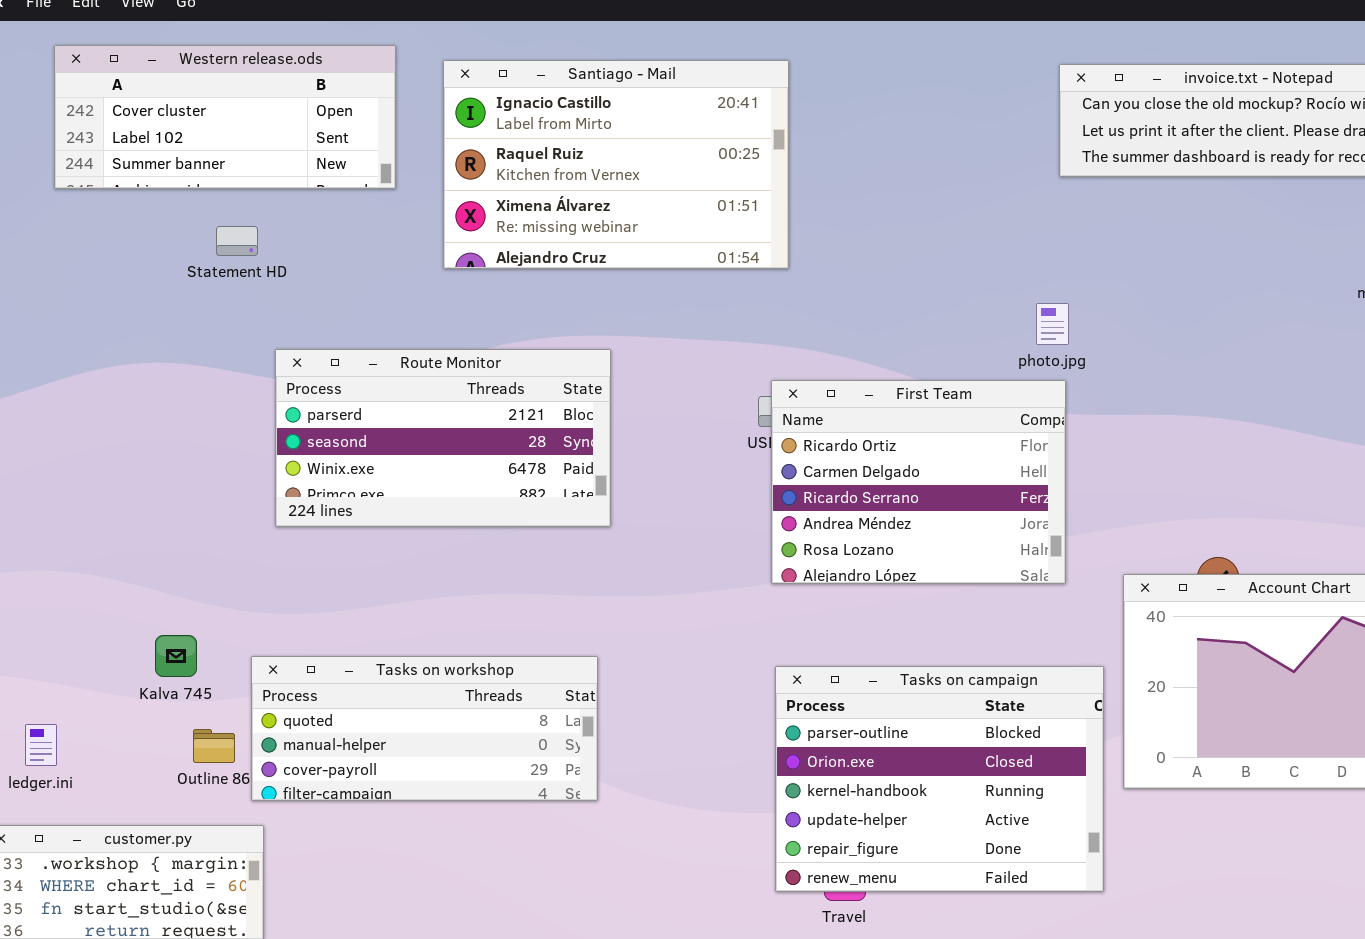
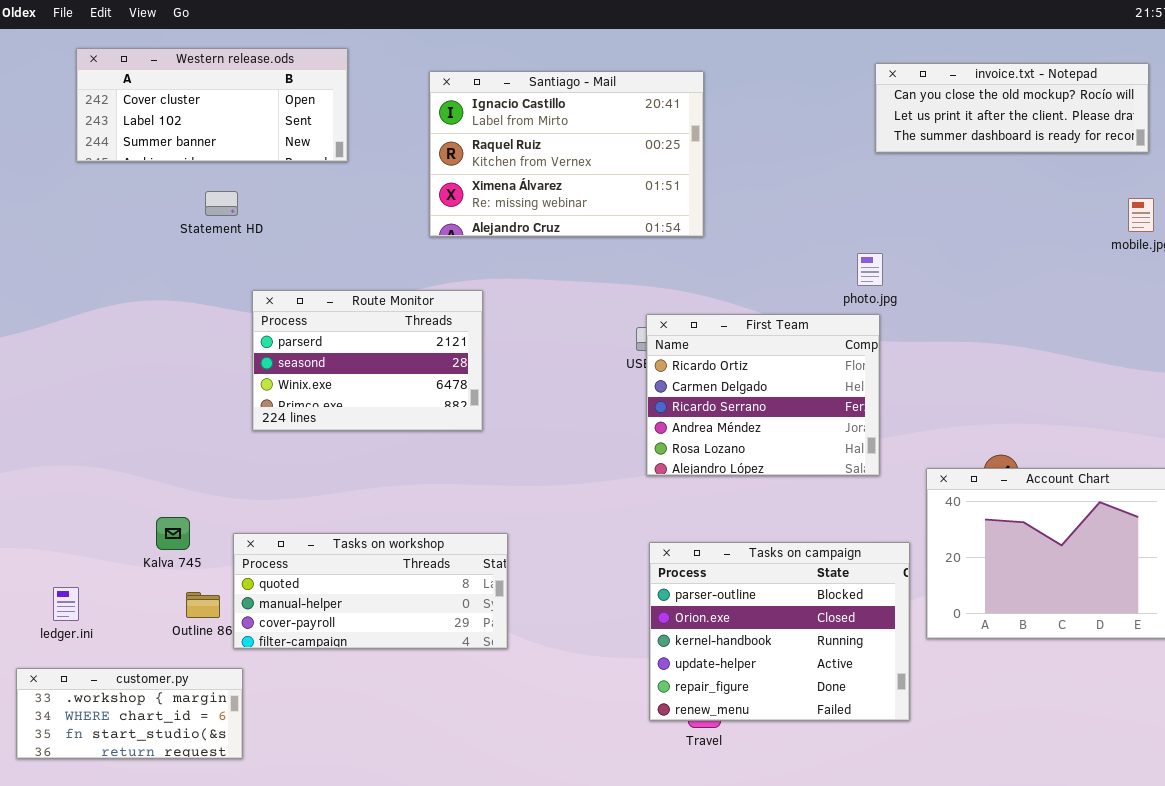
Santiago - Mail: [443,60,789,269] -> [429,71,704,237], moved
Route Monitor: [275,349,611,527] -> [252,290,483,431], resized

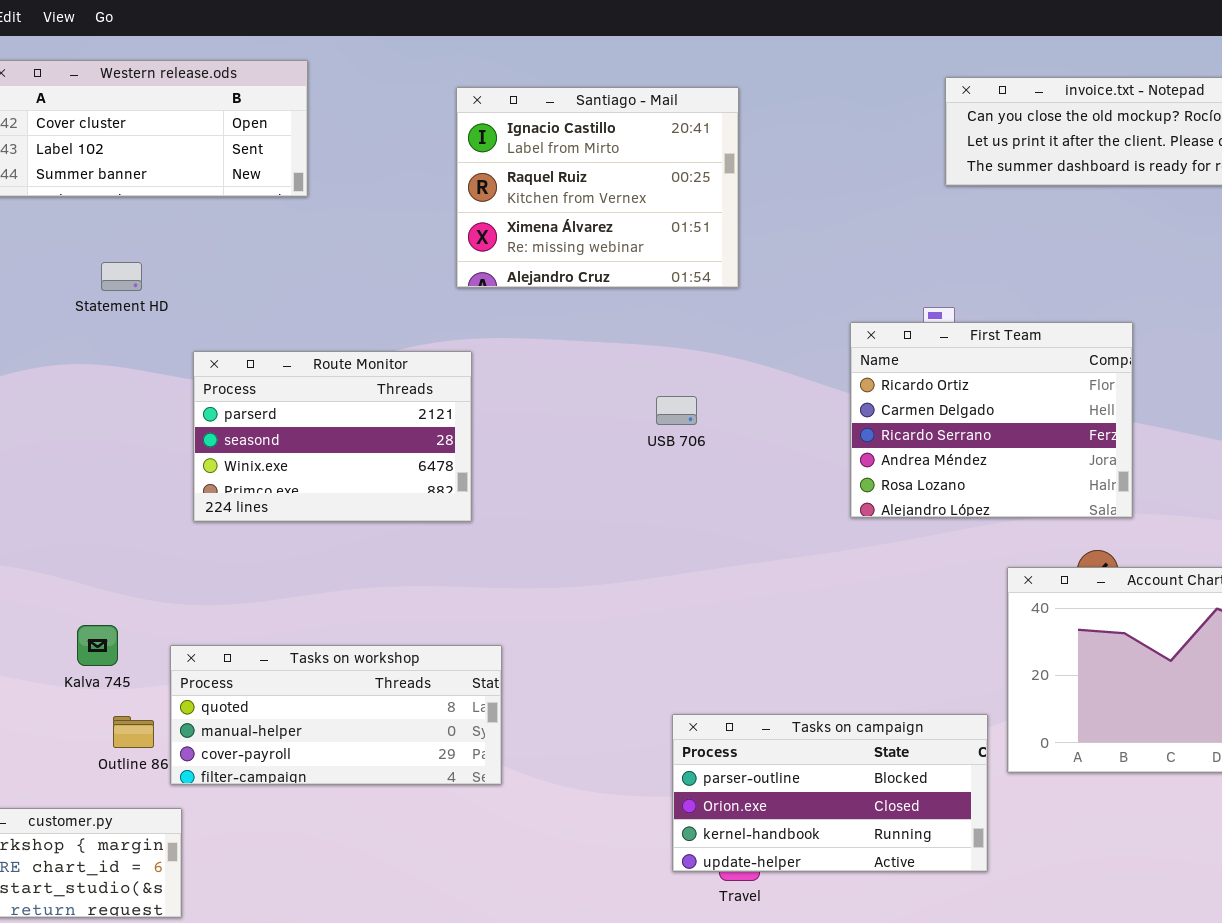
Santiago - Mail: [429,71,704,237] -> [456,87,739,288], resized
Statement HD: [205,191,238,216] -> [101,262,142,291], moved
First Team: [646,314,880,476] -> [850,322,1133,518], moved
Tasks on campaign: [649,542,910,721] -> [672,714,988,872], resized

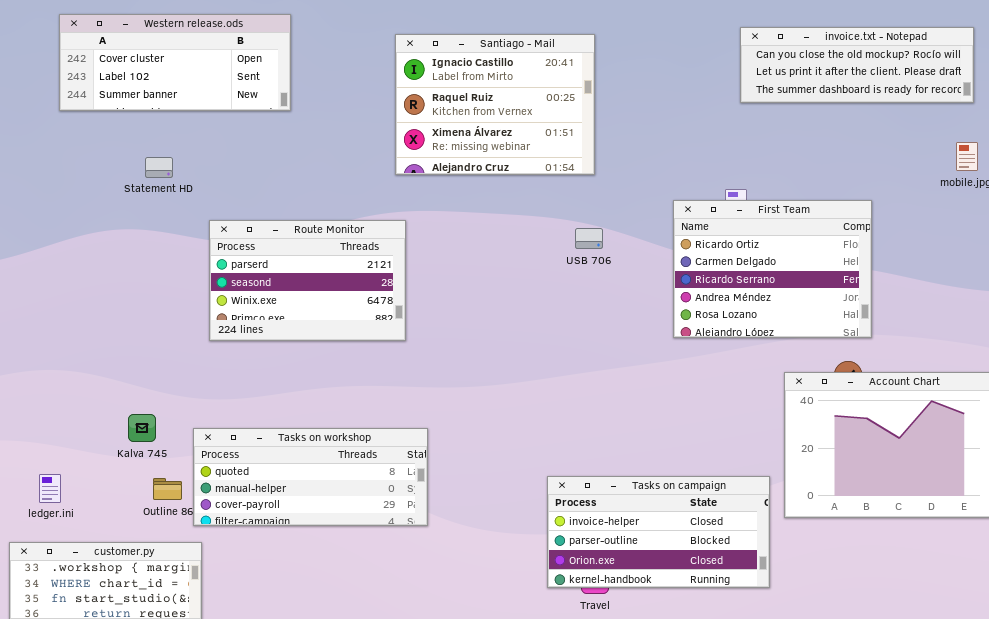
USB 706: [656,396,697,425] -> [575,228,603,249], moved
Tasks on campaign: [672,714,988,872] -> [547,476,770,588], scrolled up 1 row

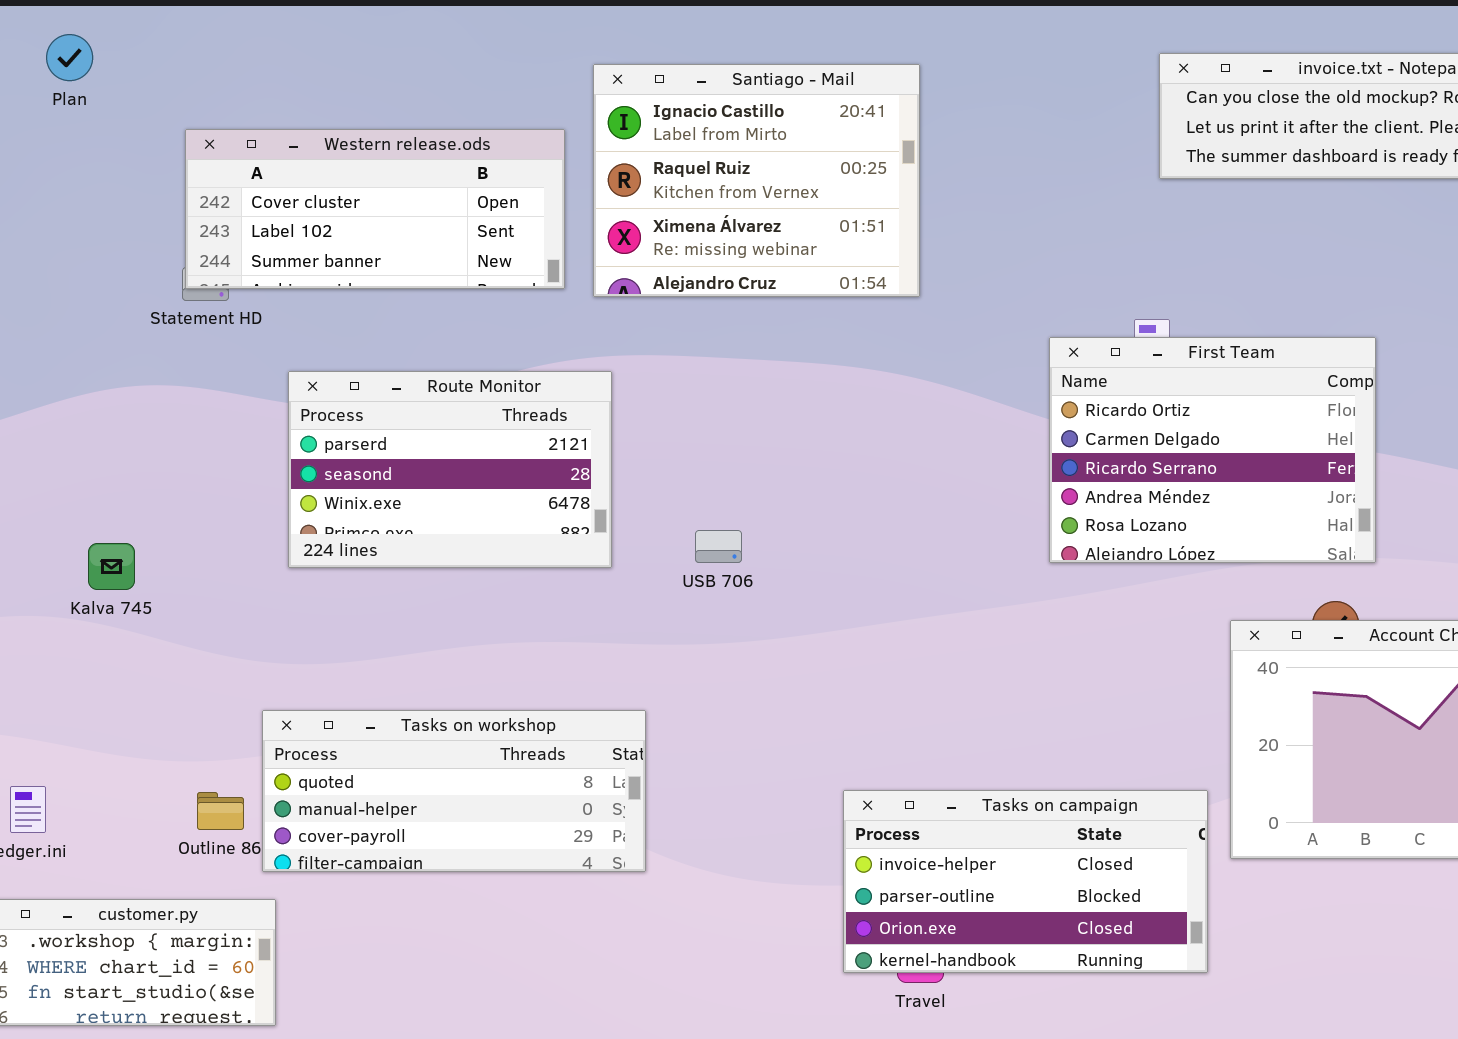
Western release.ods: [59,14,291,111] -> [185,129,565,289], moved
USB 706: [575,228,603,249] -> [695,530,742,563], moved
Kalva 745: [128,414,156,442] -> [88,543,135,590], moved

